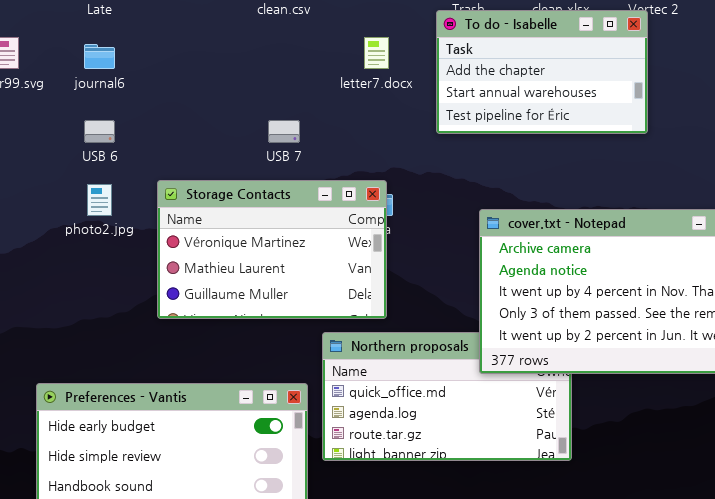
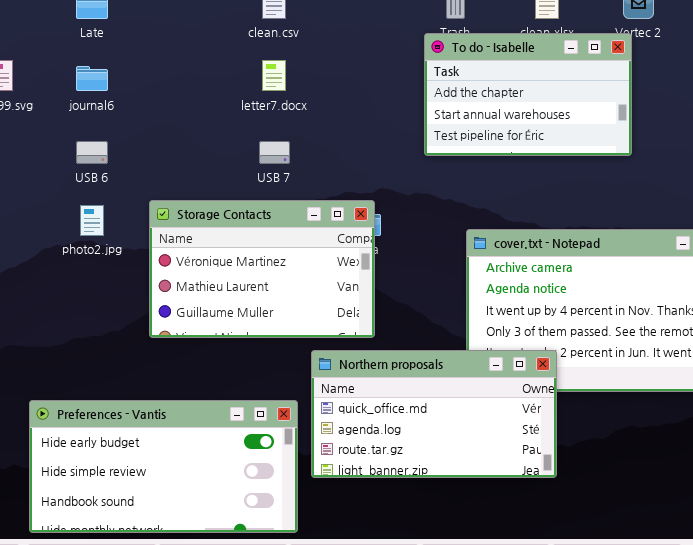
letter7.docx: [364,37,389,69] -> [262,60,286,91], moved
Northern proposals: [322,332,572,461] -> [311,350,557,478], raised

